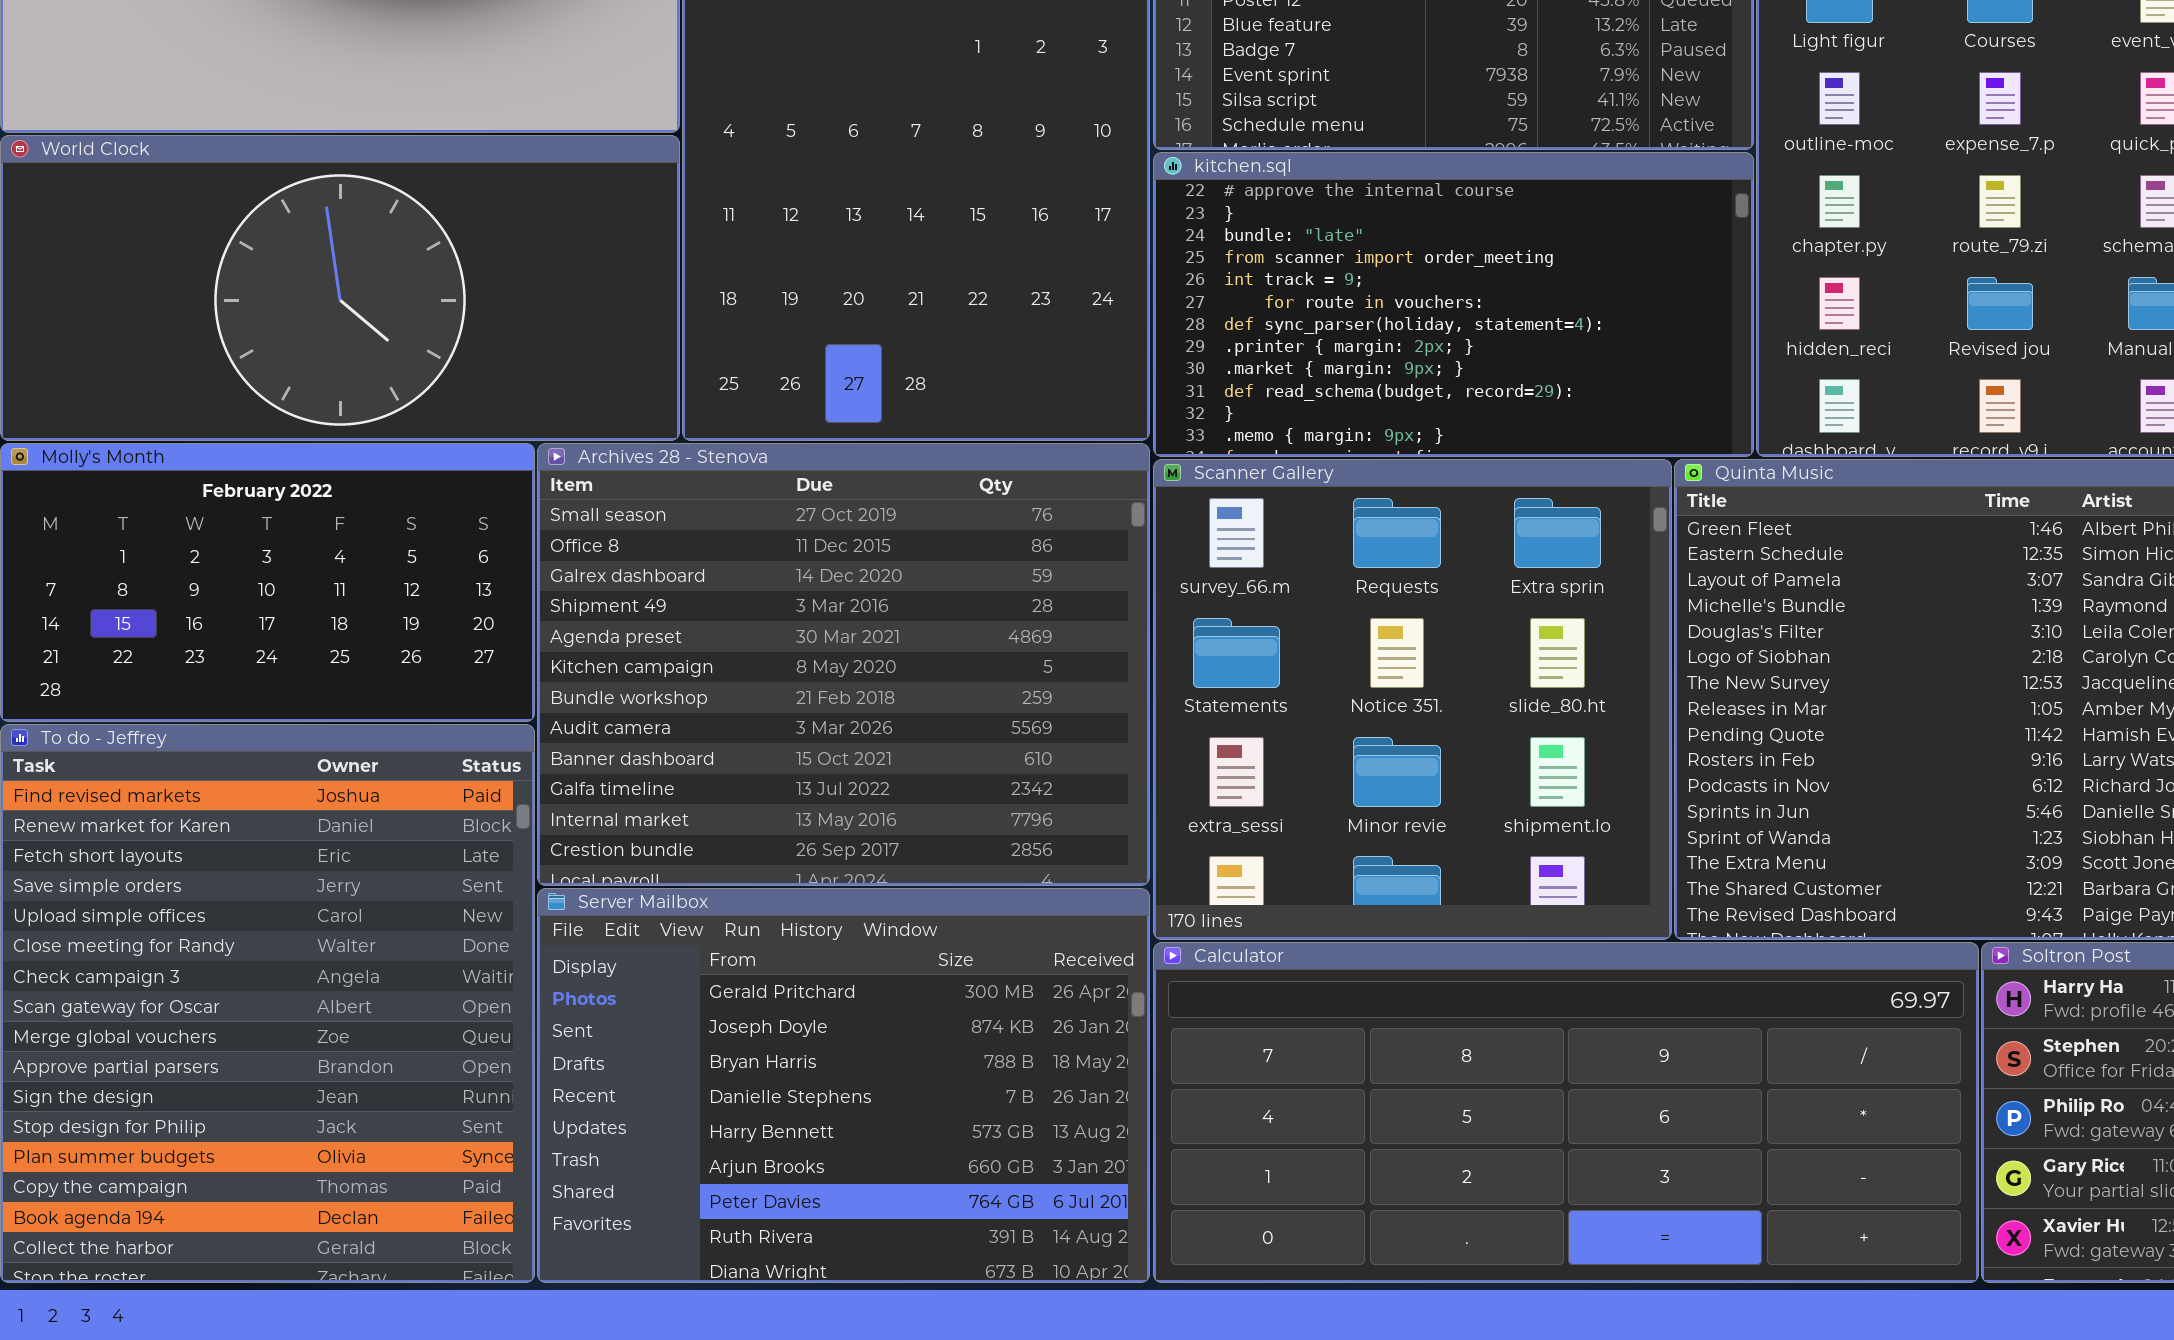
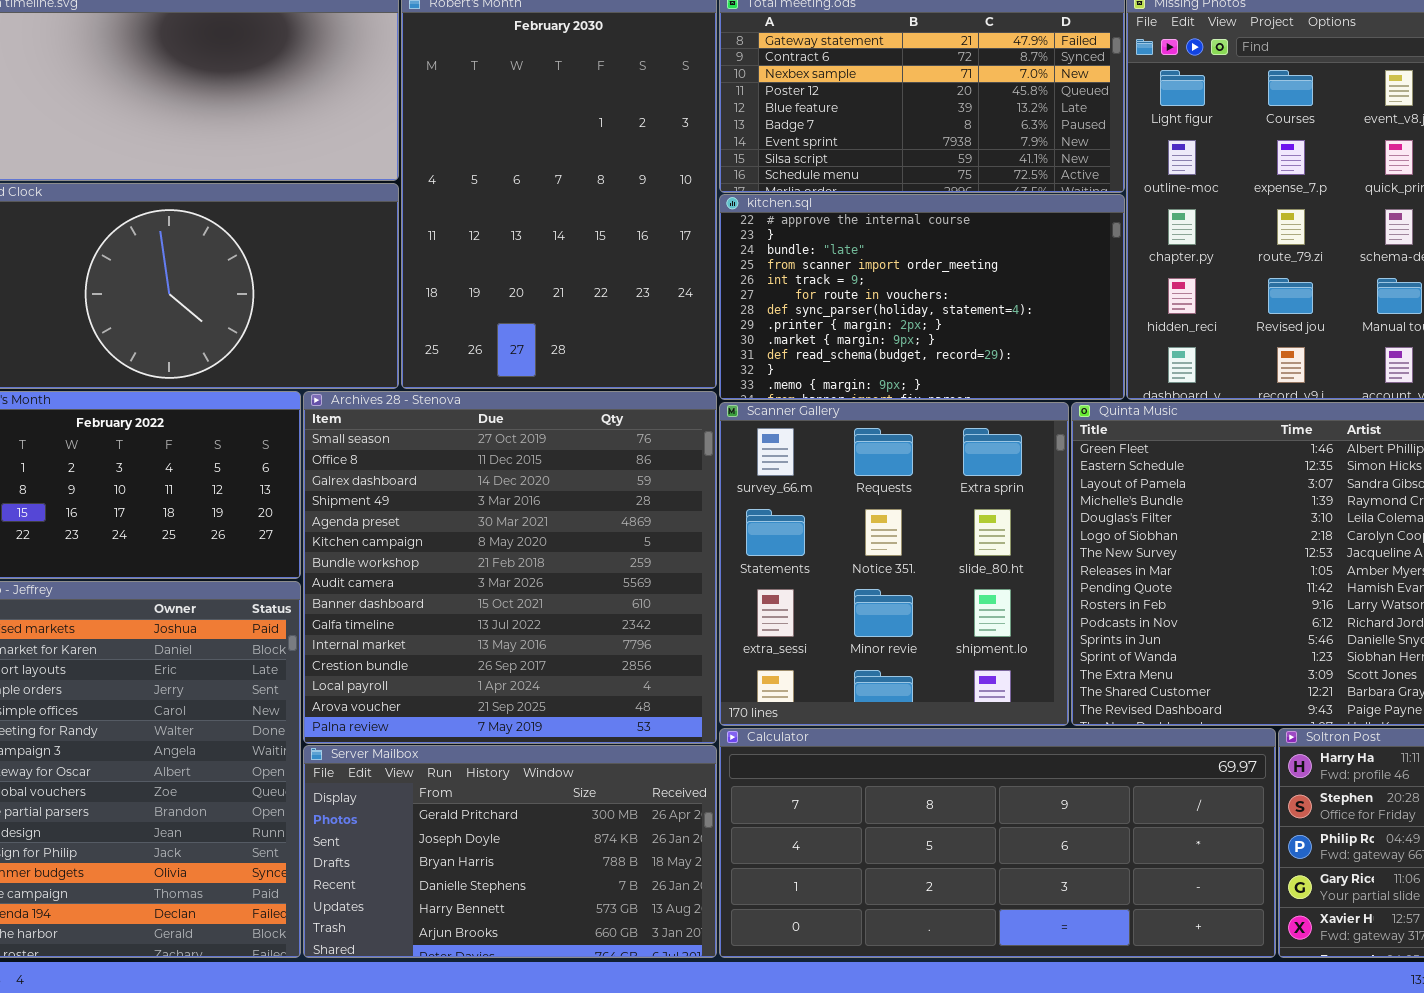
Archives 28 - Stenova: [537,443,1150,886] -> [303,391,717,744], resized
Server Mailbox: [537,888,1150,1283] -> [303,745,717,958], resized

